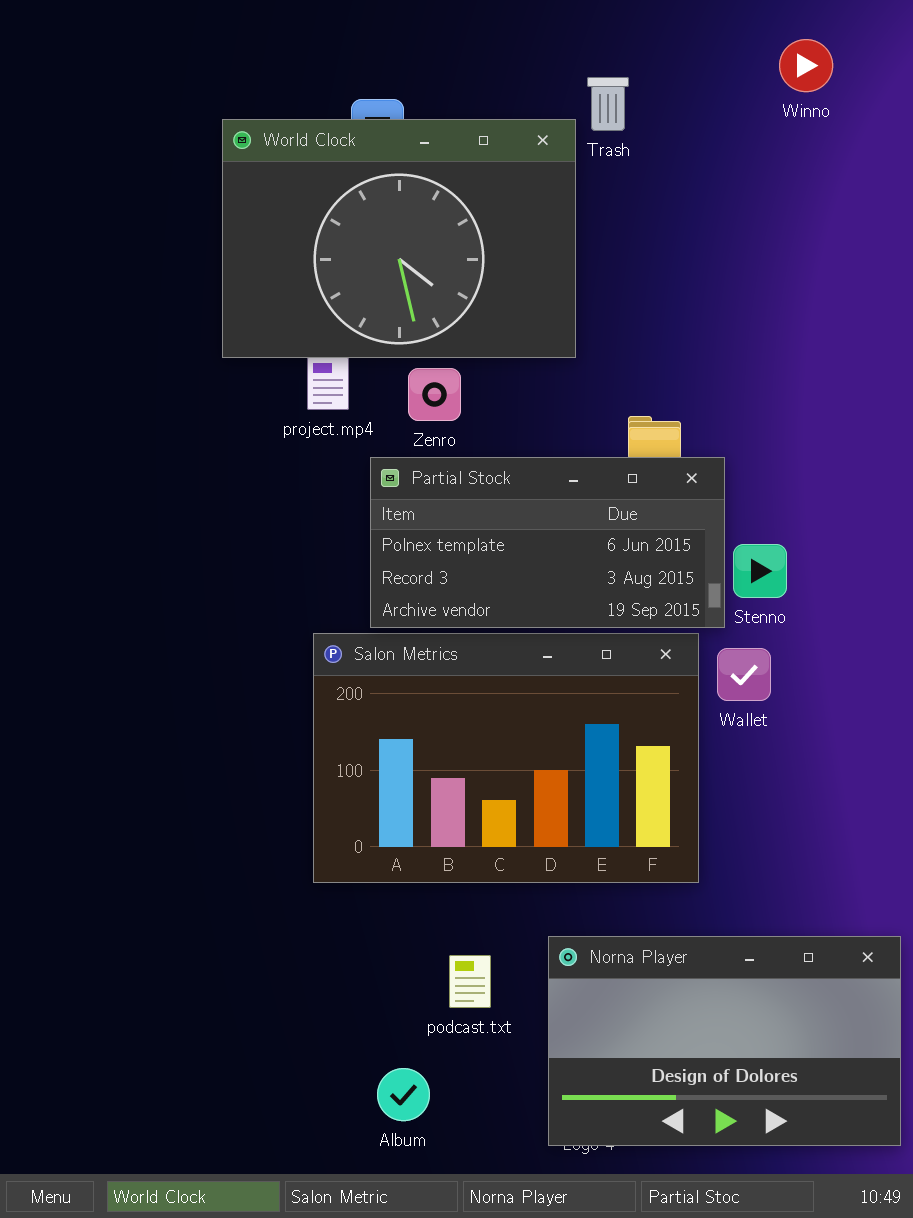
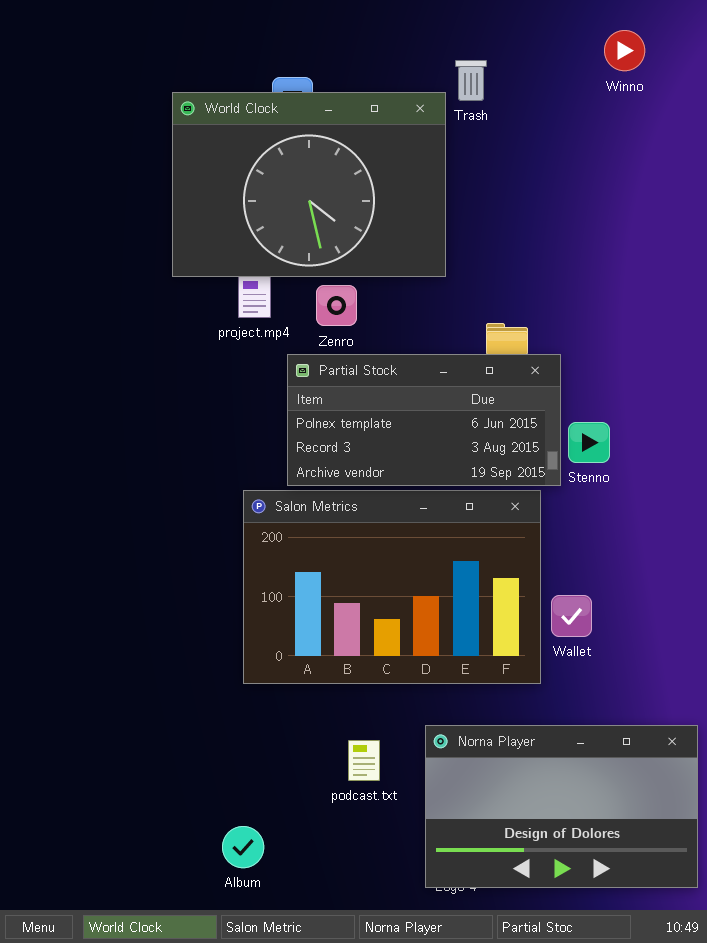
Wallet: [717,648,771,701] -> [551,595,592,637], moved
Album: [377,1068,430,1121] -> [222,826,264,868], moved

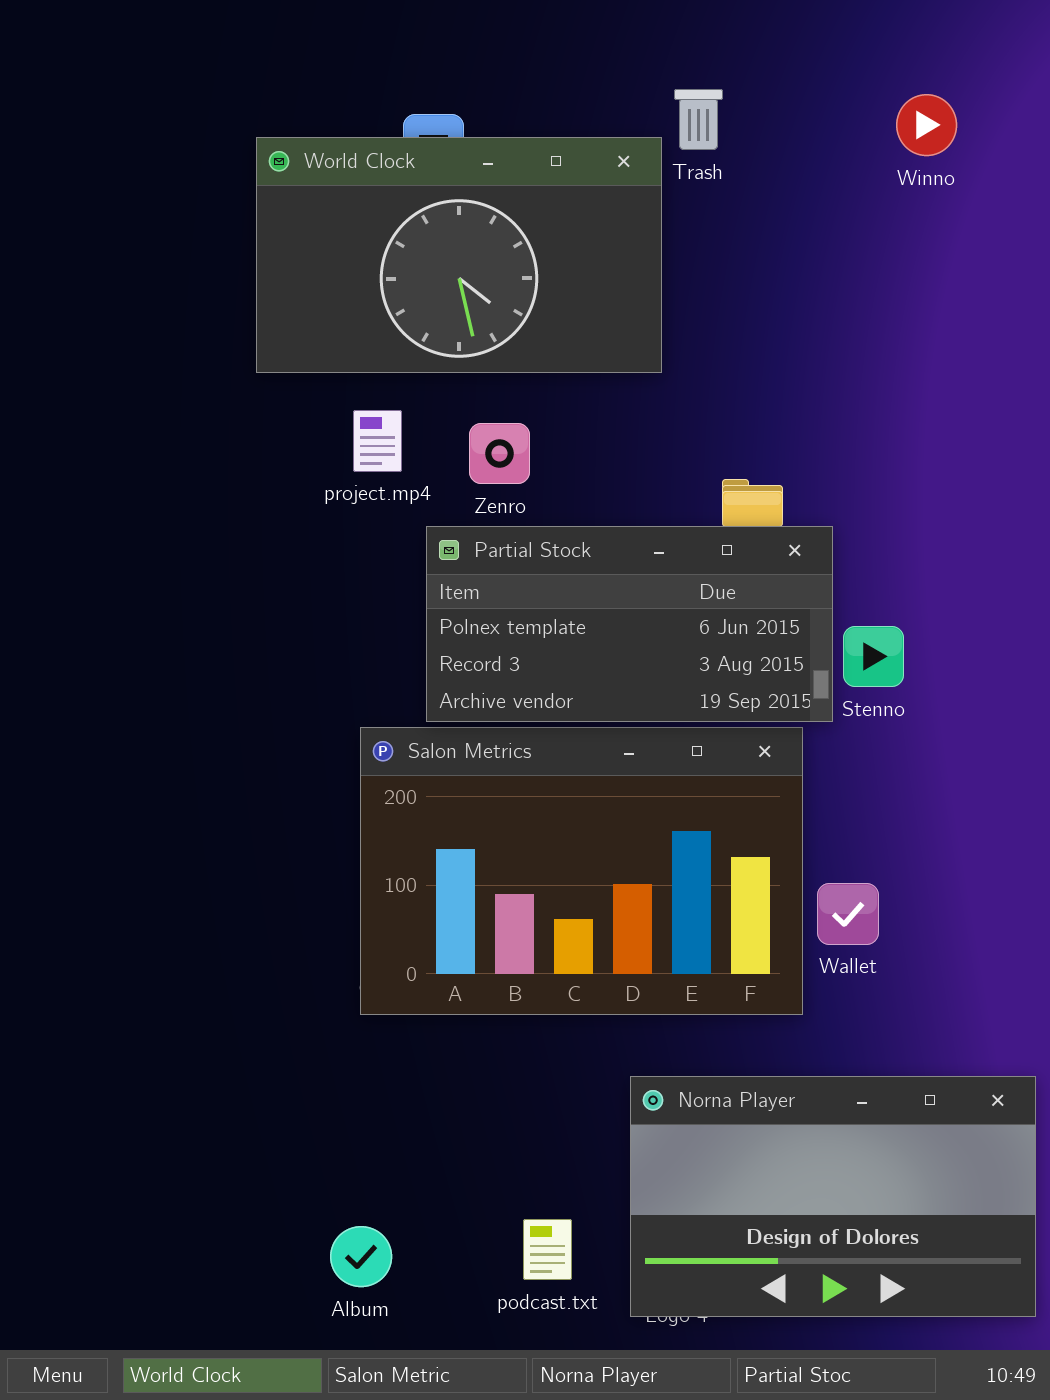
Winno: [604,30,645,71] -> [896,94,957,156], moved
World Clock: [172,92,446,277] -> [256,137,662,373], resized
podcast.txt: [348,740,380,781] -> [523,1219,572,1280], moved

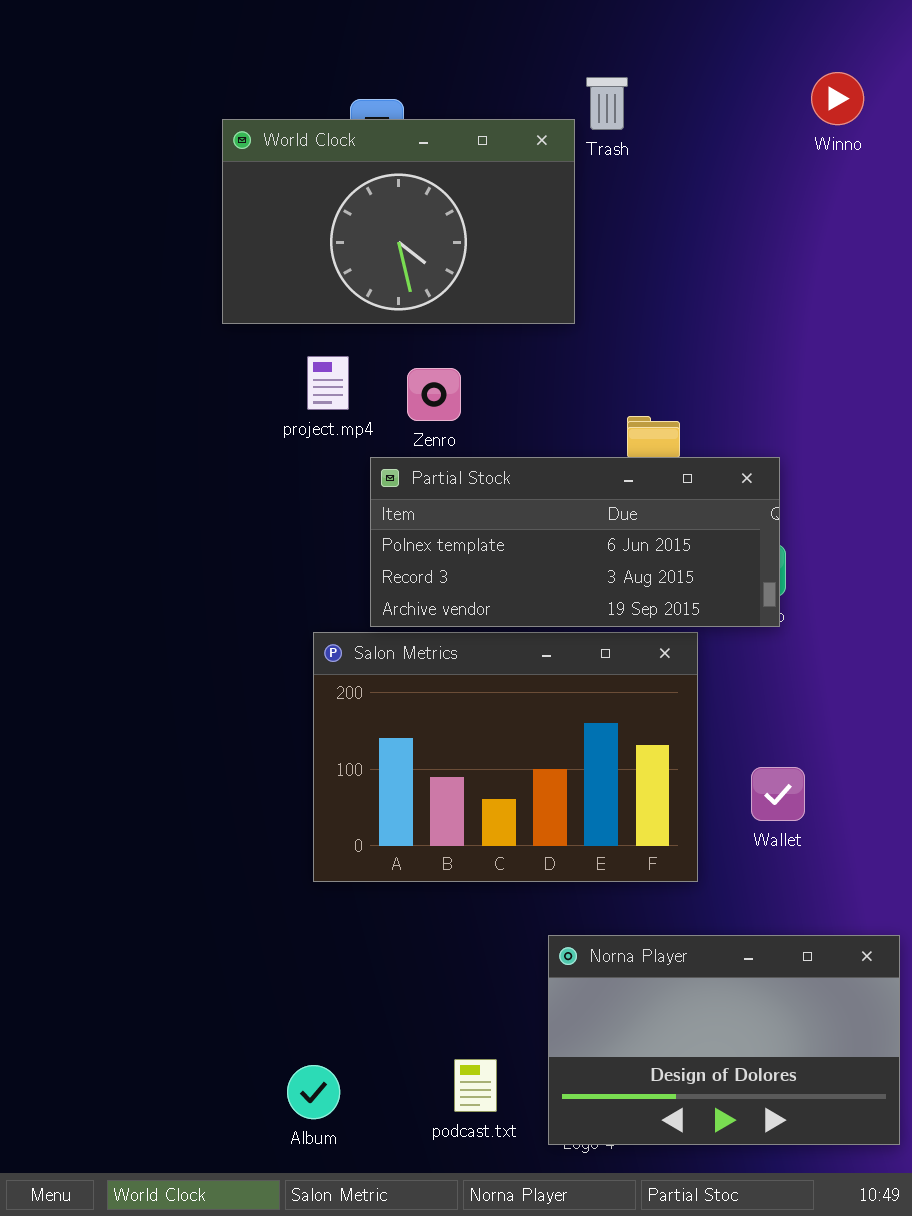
Winno: [896,94,957,156] -> [811,72,864,125], moved
Partial Stock: [426,526,833,722] -> [370,457,780,627], resized
Wallet: [817,883,879,945] -> [751,767,805,821], moved

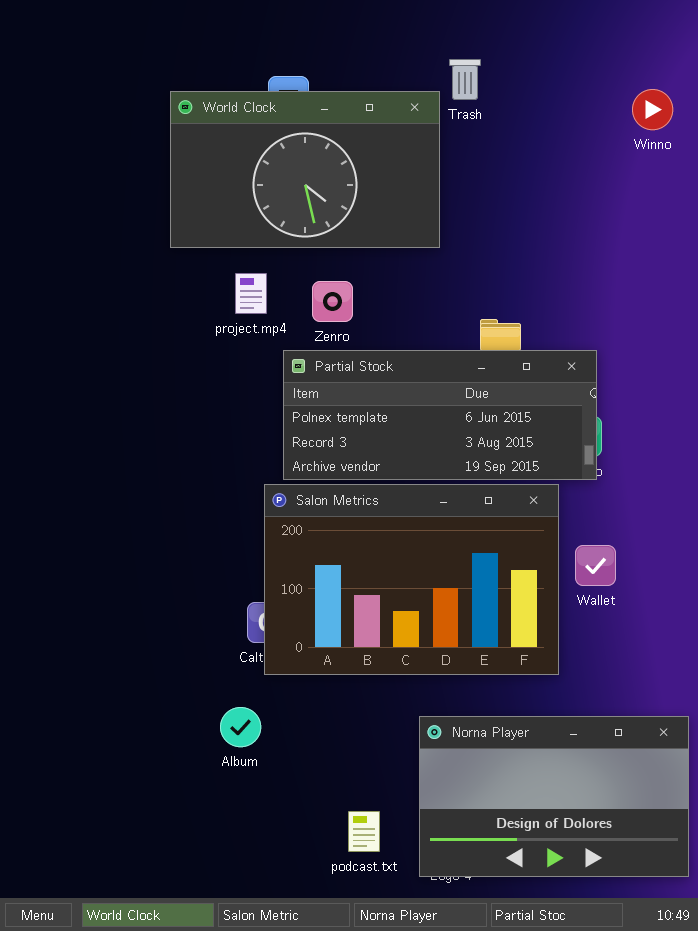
Winno: [811,72,864,125] -> [632,89,673,130], moved
Salon Metrics: [313,632,698,882] -> [264,484,559,675], moved
Wallet: [751,767,805,821] -> [575,545,616,586], moved
Album: [287,1065,340,1119] -> [220,707,261,747], moved

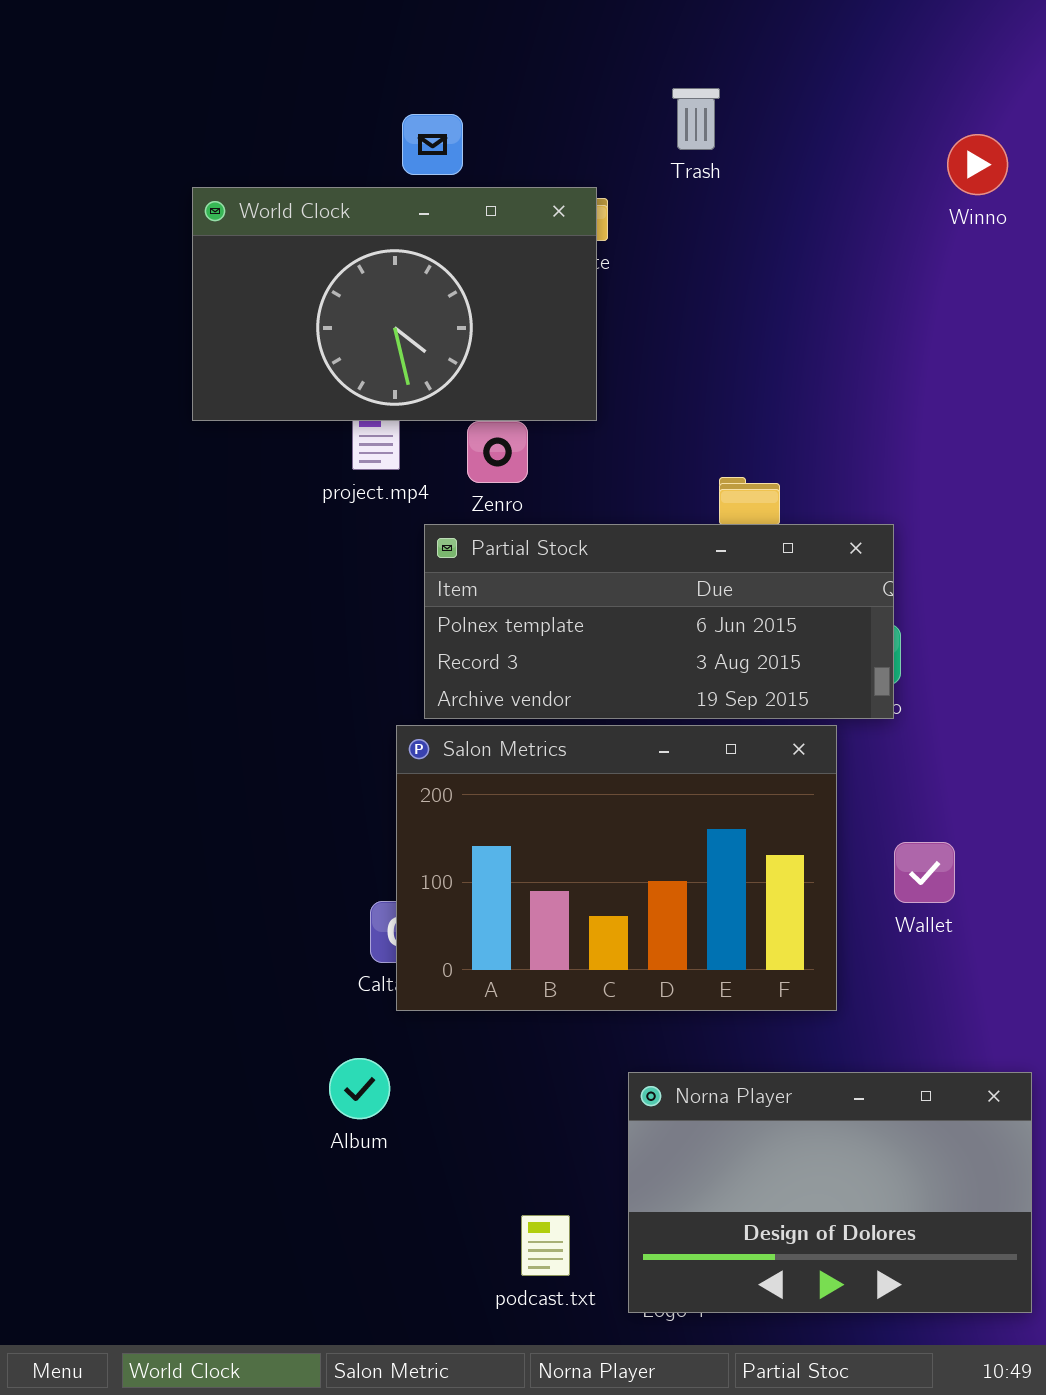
World Clock: [170,91,440,248] -> [192,187,597,421], moved
Wallet: [575,545,616,586] -> [894,842,955,903], moved

